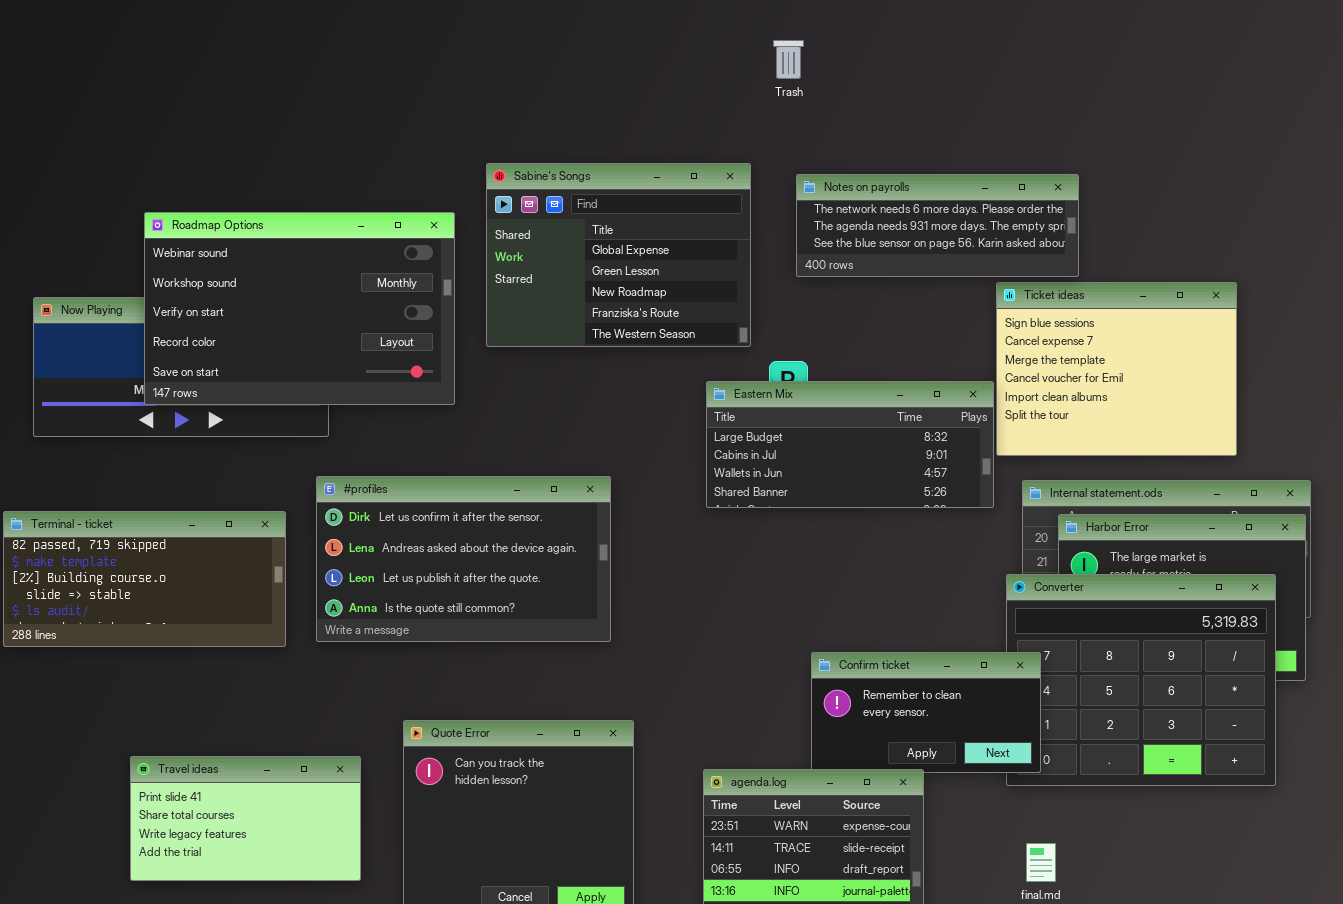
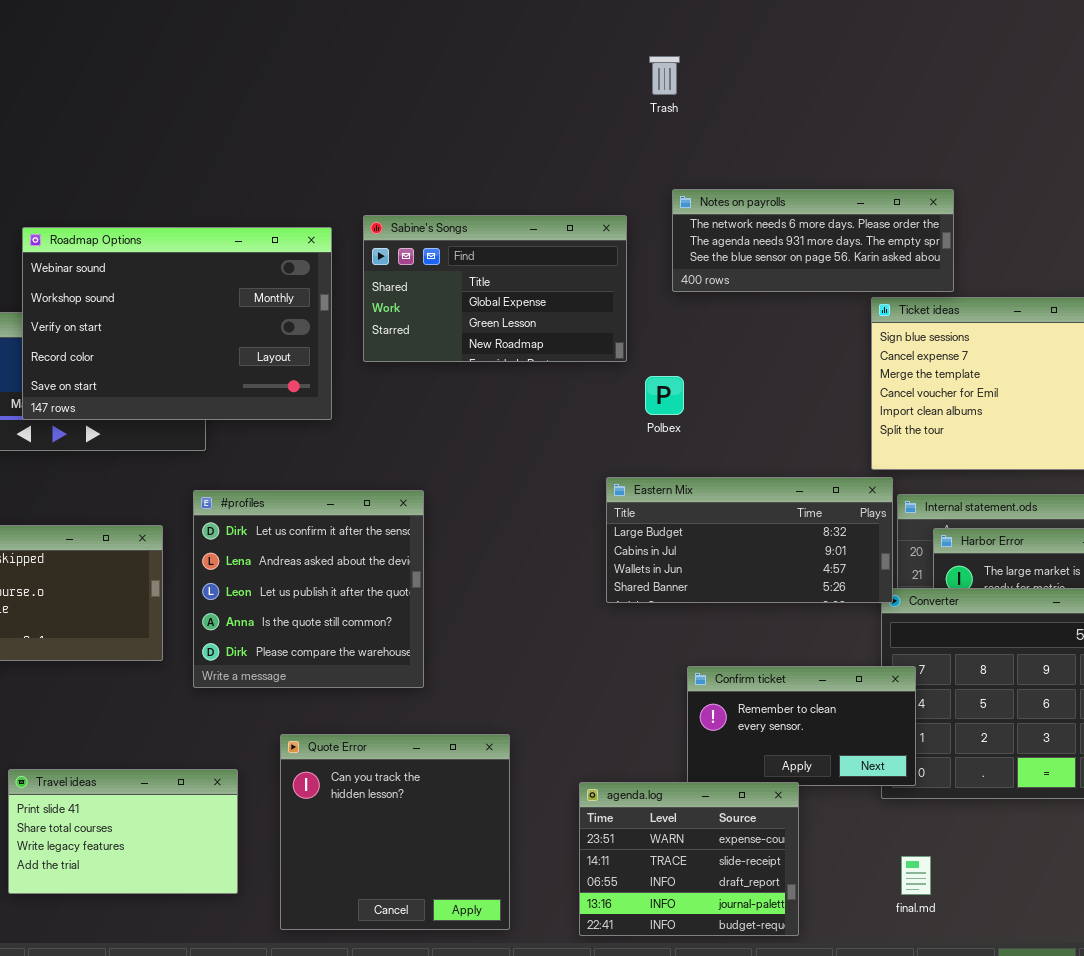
Sabine's Songs: [486,163,751,347] -> [363,215,627,362], resized
Eastern Mix: [706,381,994,508] -> [606,477,893,603], moved
#profiles: [316,476,611,642] -> [193,490,424,688], resized

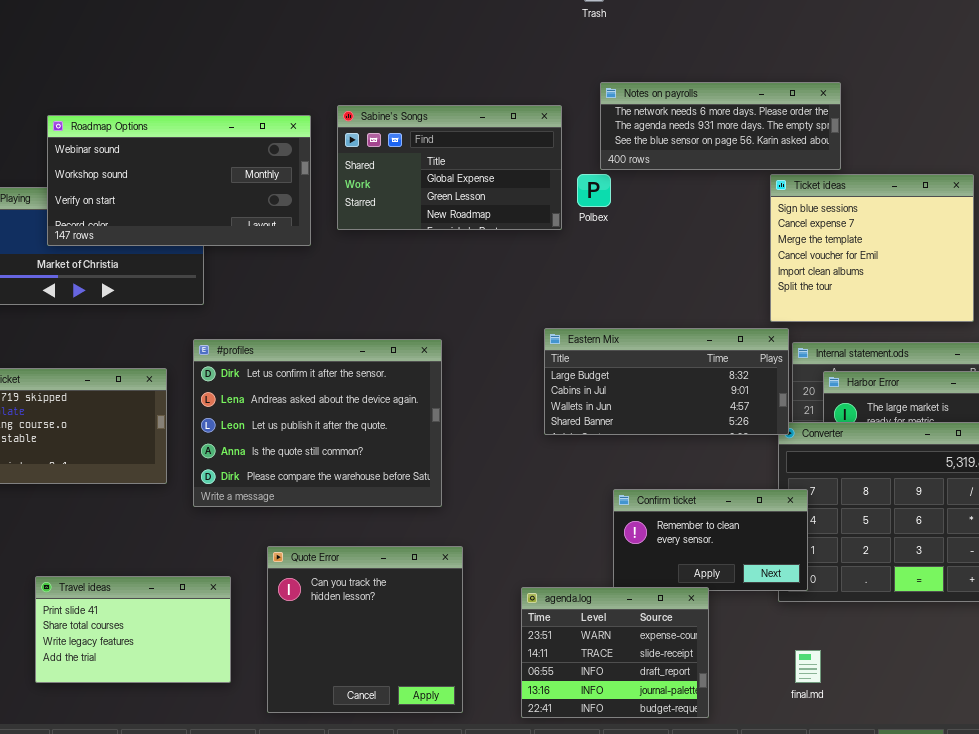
Roadmap Options: [22,227,332,420] -> [47,115,311,246], resized
Polbex: [645,376,684,415] -> [577,174,611,207], moved
#profiles: [193,490,424,688] -> [193,339,442,507], resized

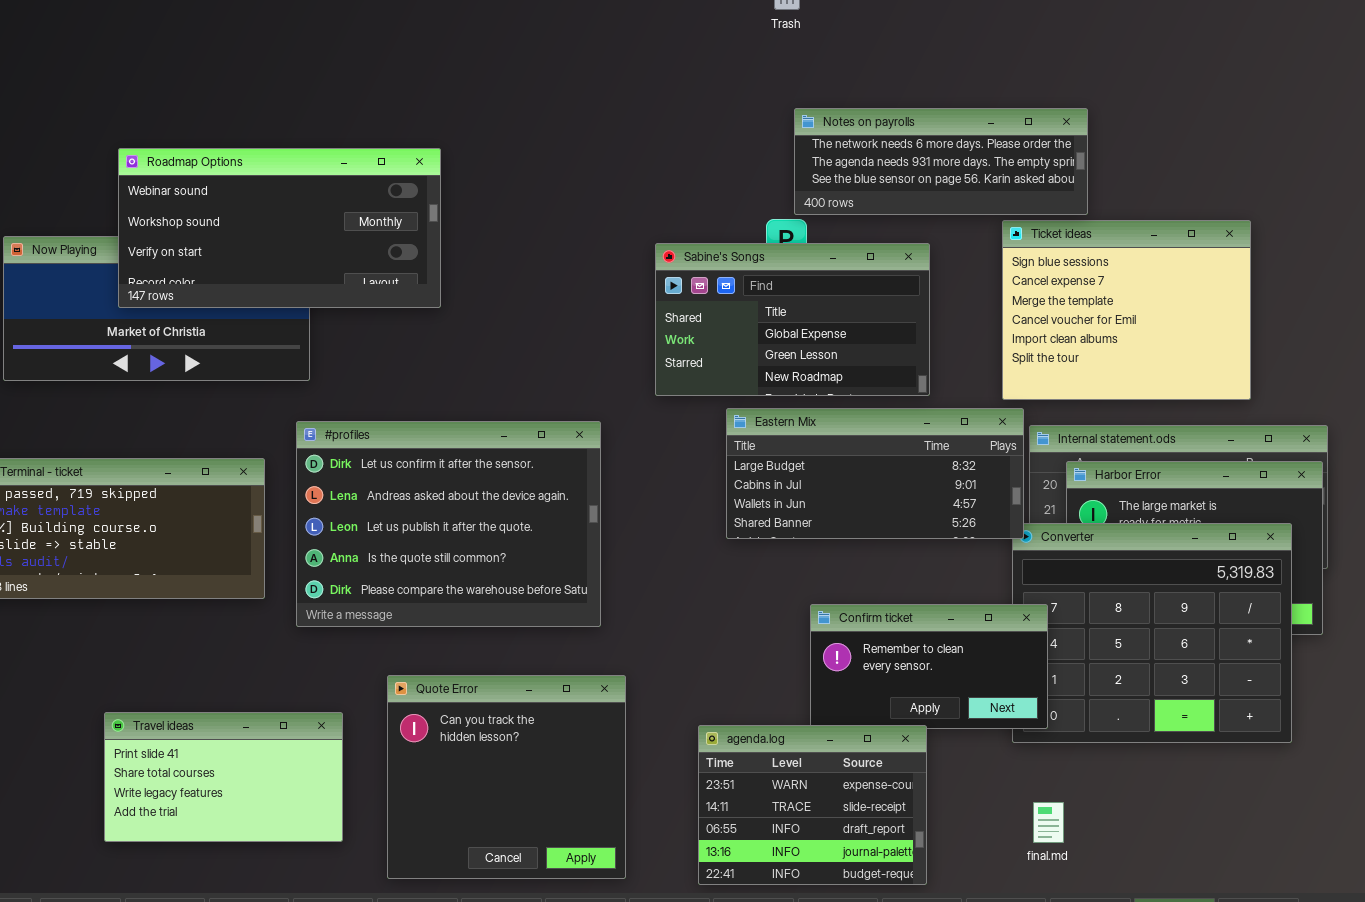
Sabine's Songs: [337,105,562,230] -> [655,243,930,396], moved

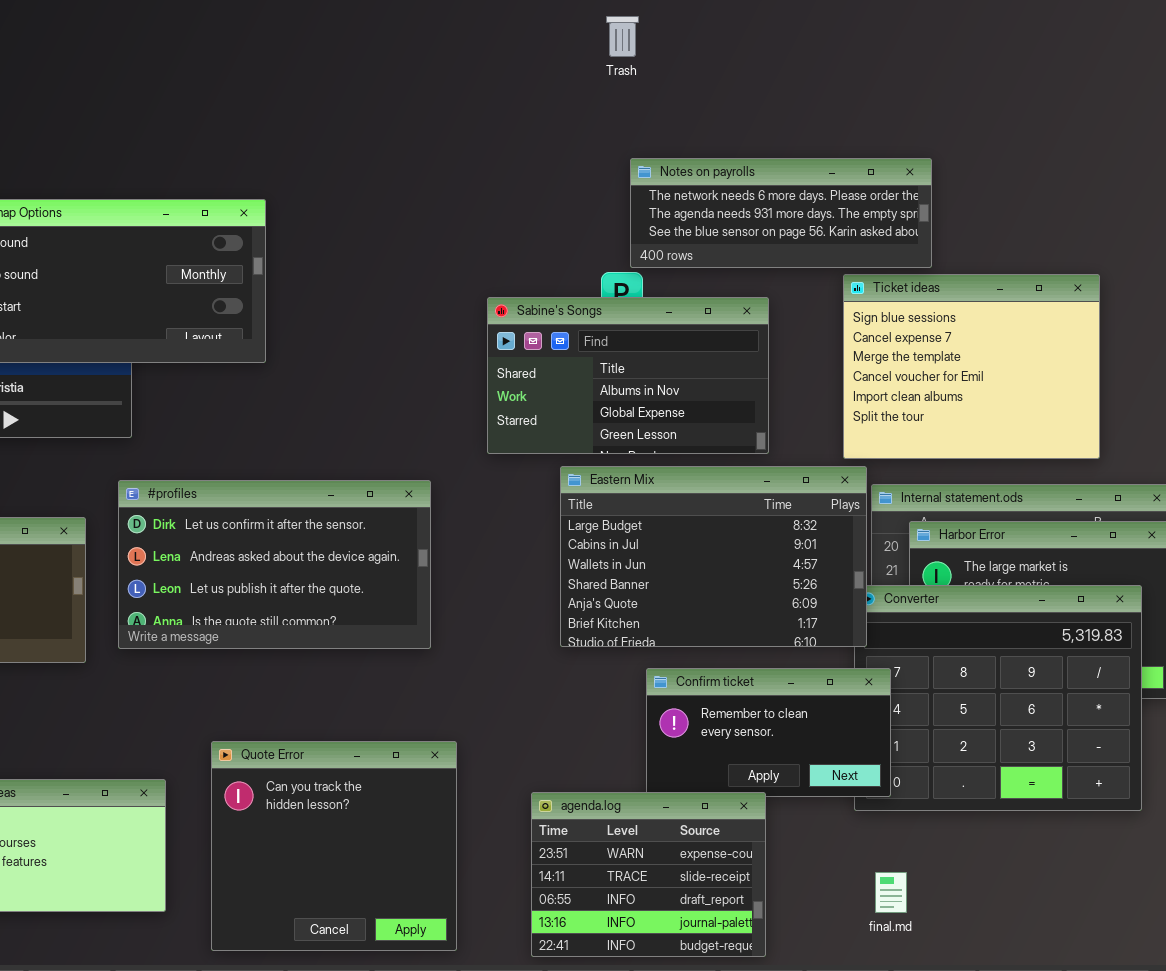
Sabine's Songs: [655,243,930,396] -> [487,297,769,454], scrolled up 1 row
Eastern Mix: [726,408,1024,539] -> [560,466,867,647], resized
#profiles: [296,421,601,627] -> [118,480,431,649], resized

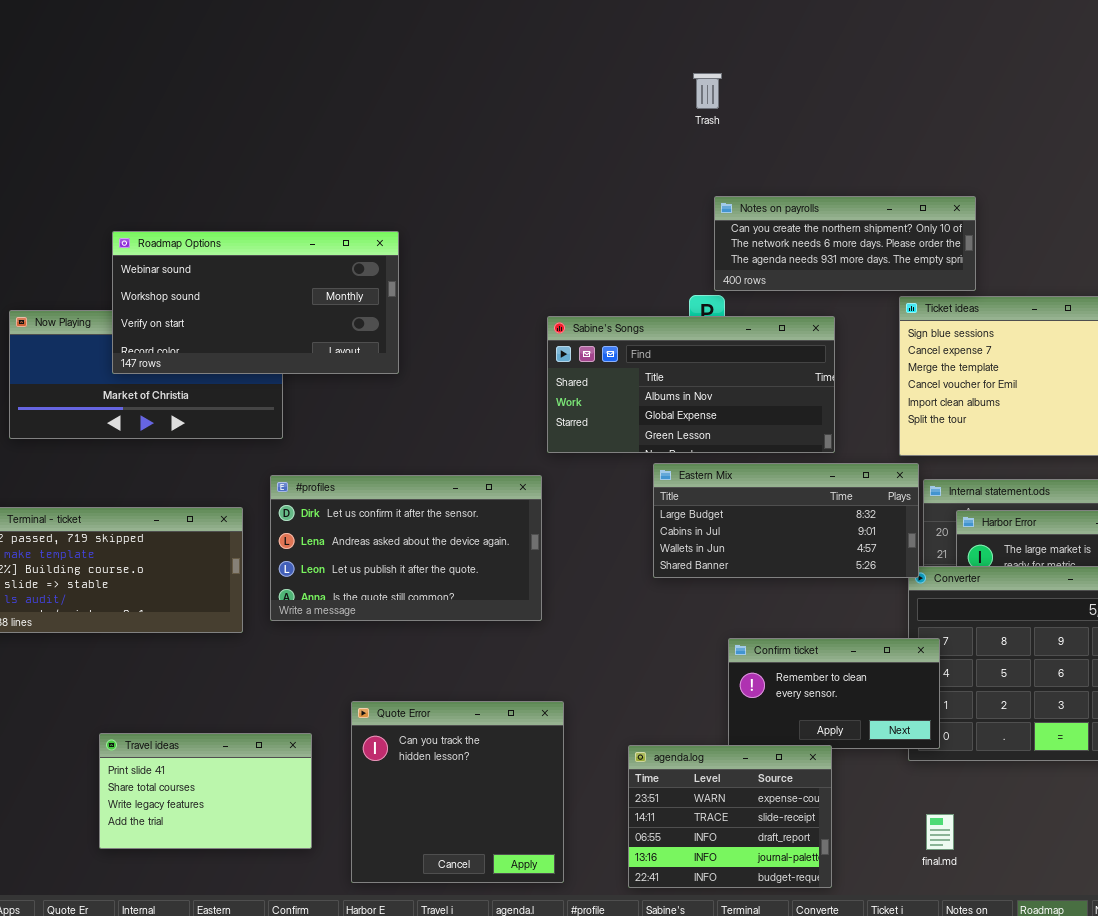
Notes on payrolls: [630,158,932,268] -> [714,196,976,291], scrolled up 1 row
Sabine's Songs: [487,297,769,454] -> [547,316,835,453], resized
Eastern Mix: [560,466,867,647] -> [653,463,919,578], resized

